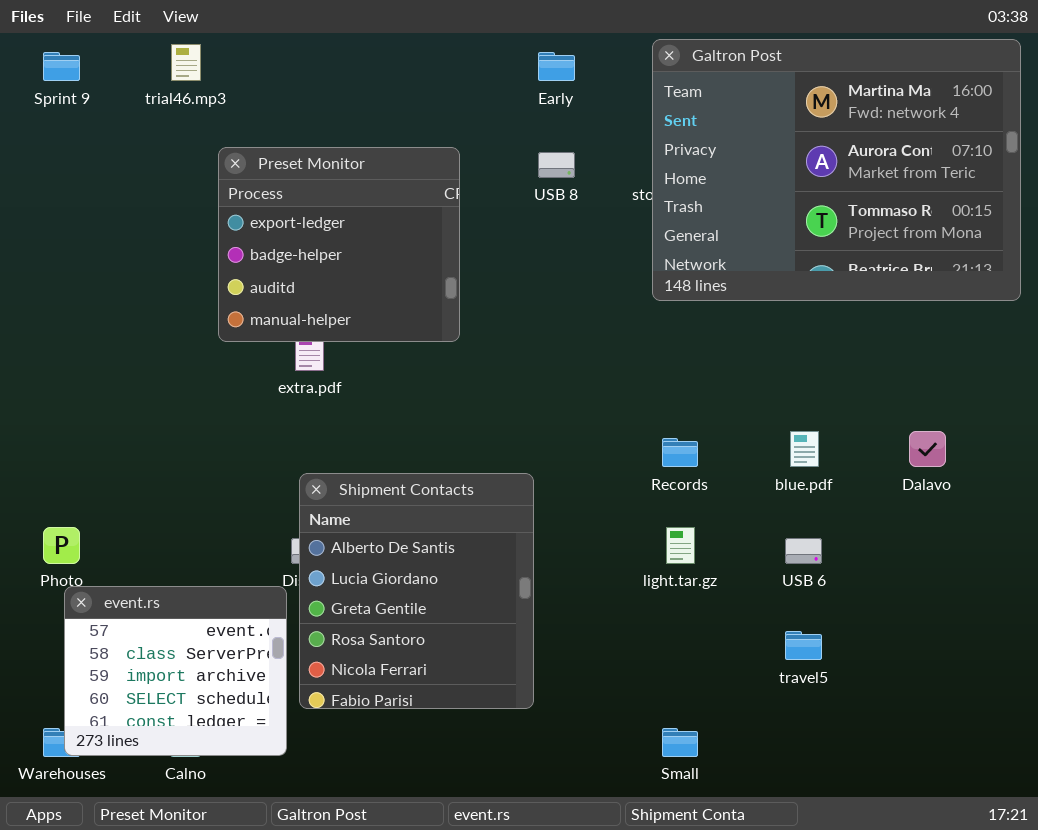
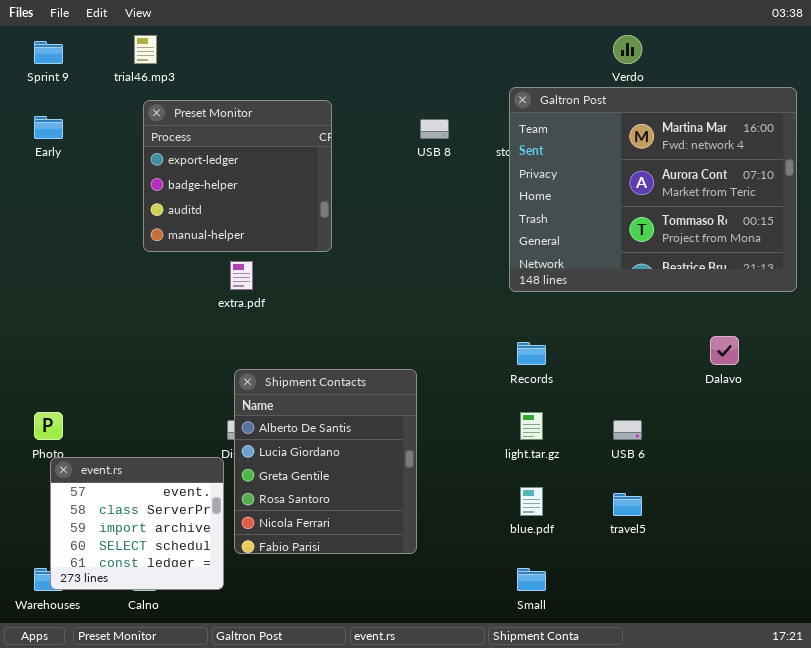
Galtron Post: [652,39,1021,301] -> [509,87,797,292], moved
Early: [538,52,575,81] -> [34,116,63,139], moved
Preset Monitor: [218,147,460,342] -> [143,100,332,252], moved
blue.pdf: [790,431,819,467] -> [520,487,543,516], moved

